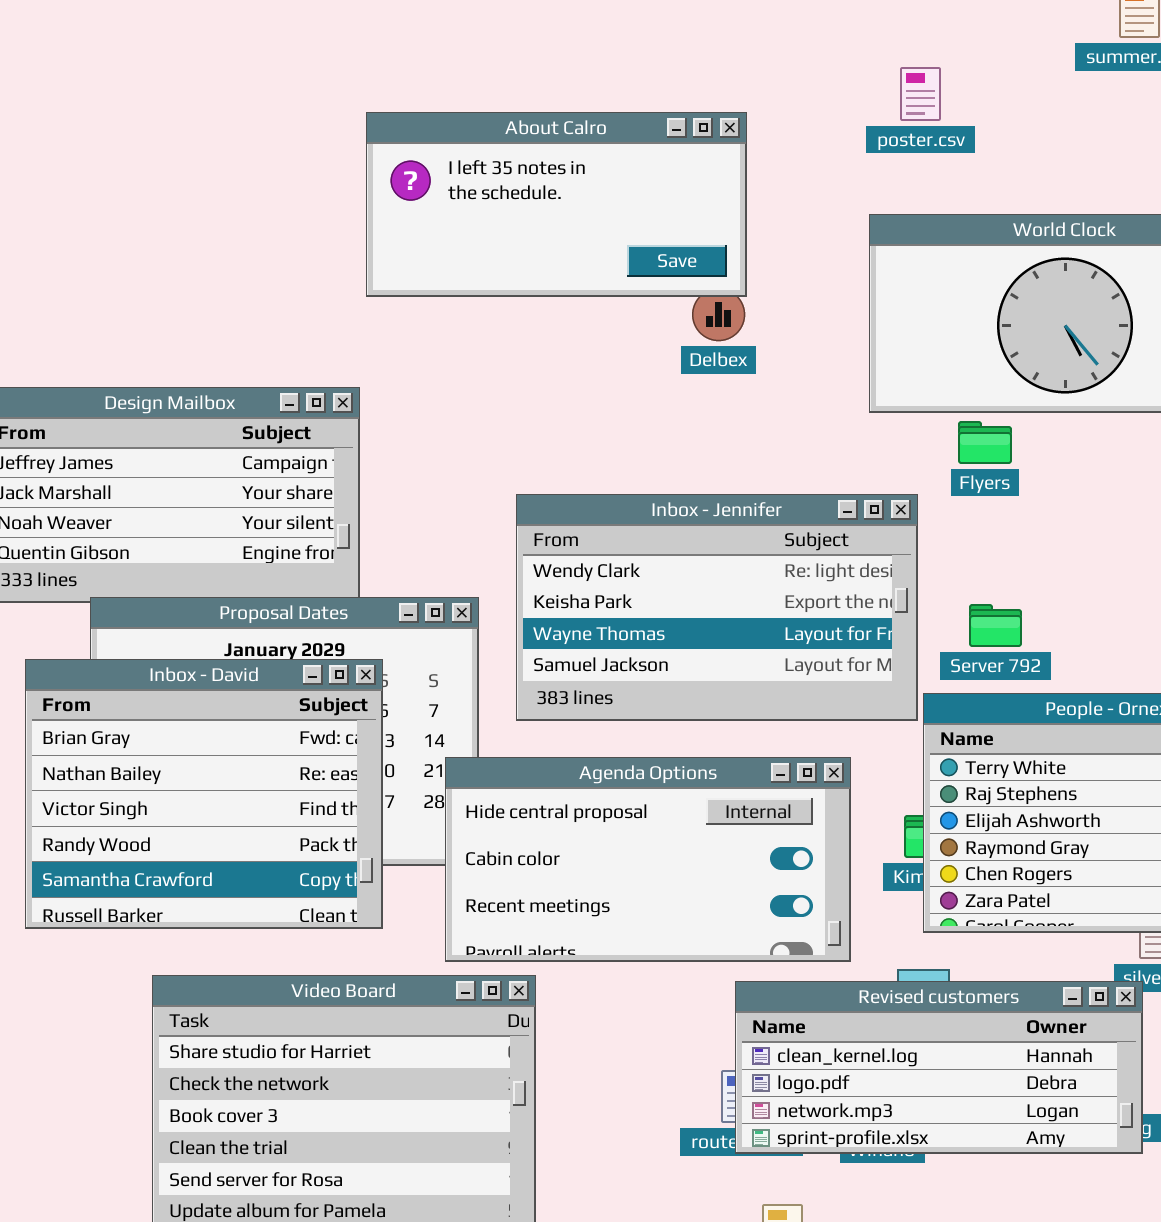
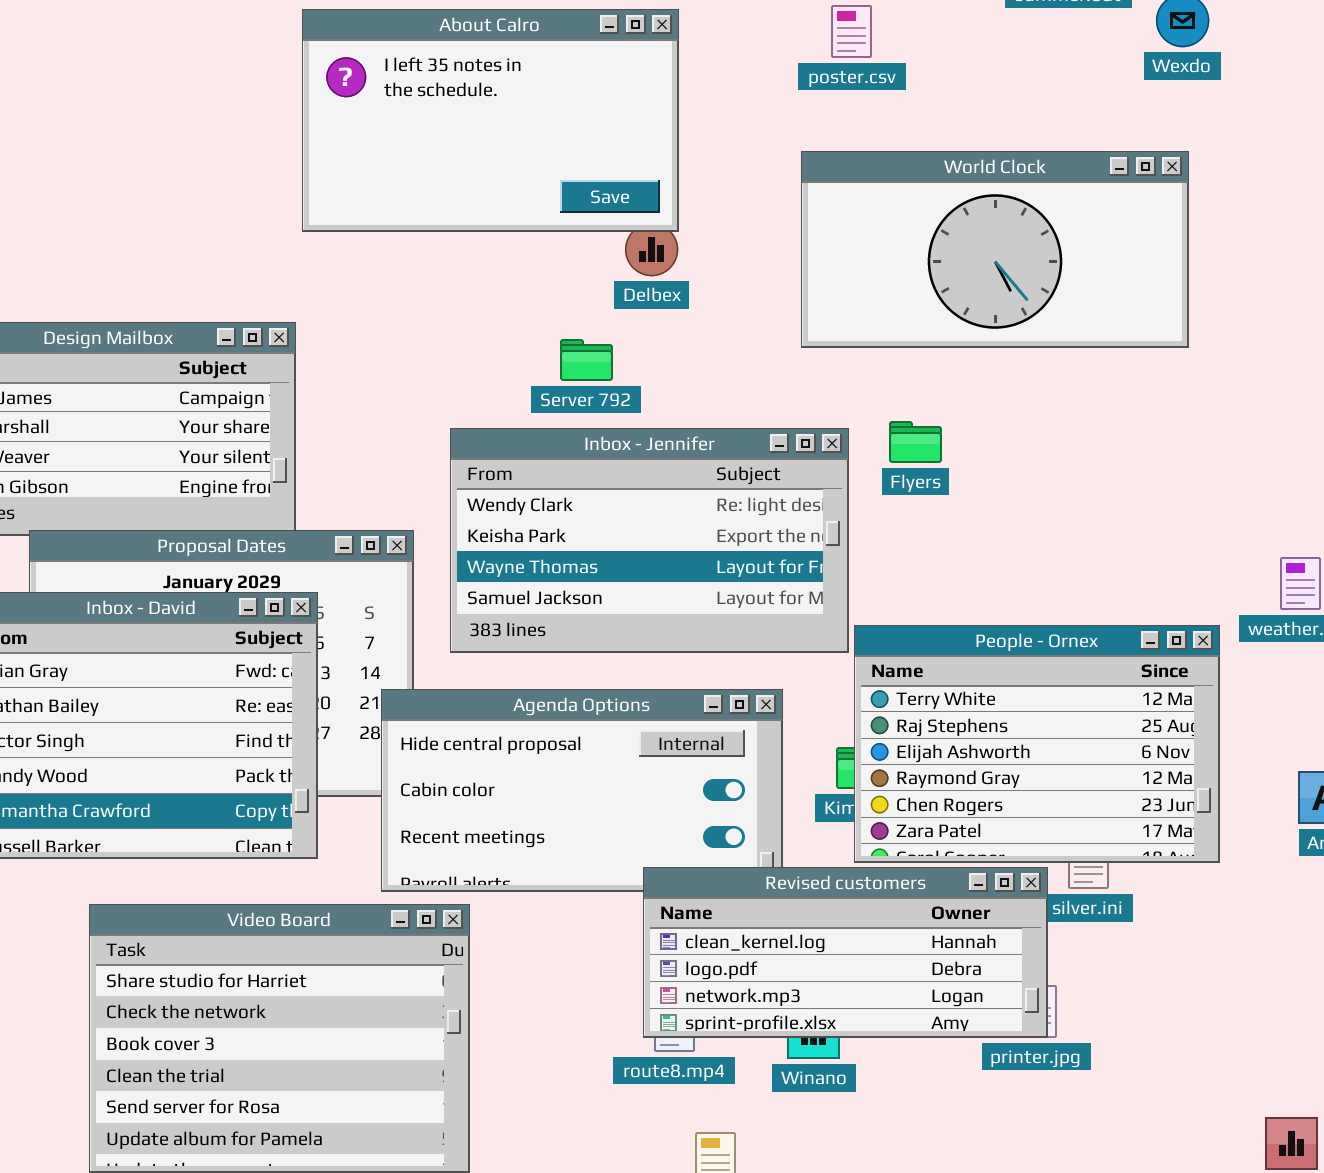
About Calro: [366,112,747,297] -> [302,9,679,232], resized
Flyers: [958,421,1012,464] -> [889,421,942,463], moved
Server 792: [969,604,1022,647] -> [560,339,613,381], moved
Revised customers: [735,981,1143,1154] -> [643,867,1048,1038], moved

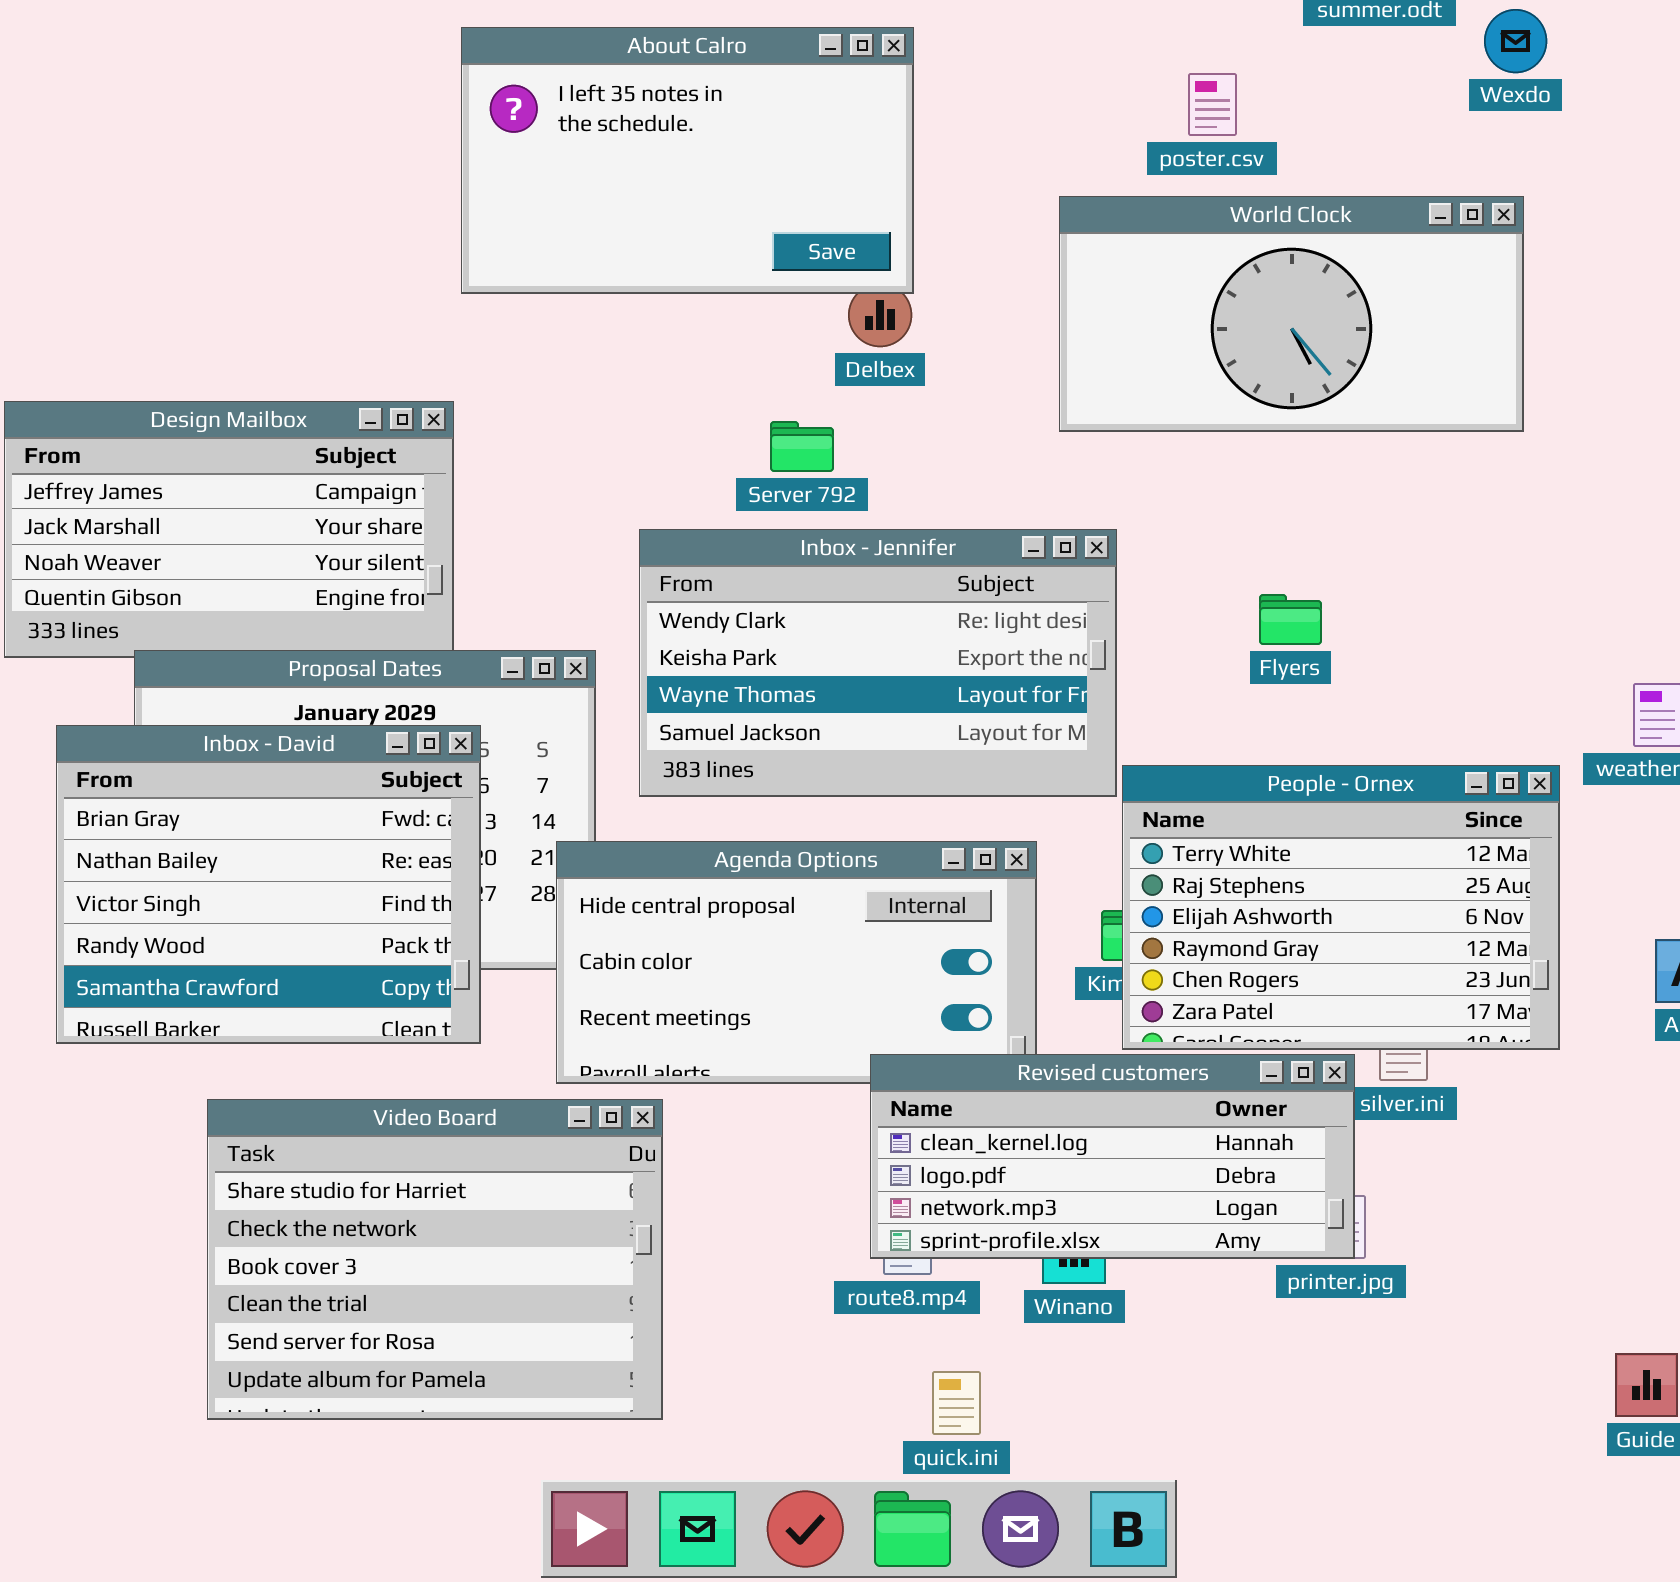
poster.csv: [831,5,872,58] -> [1188,73,1237,136], moved
Flyers: [889,421,942,463] -> [1259,594,1322,645], moved

